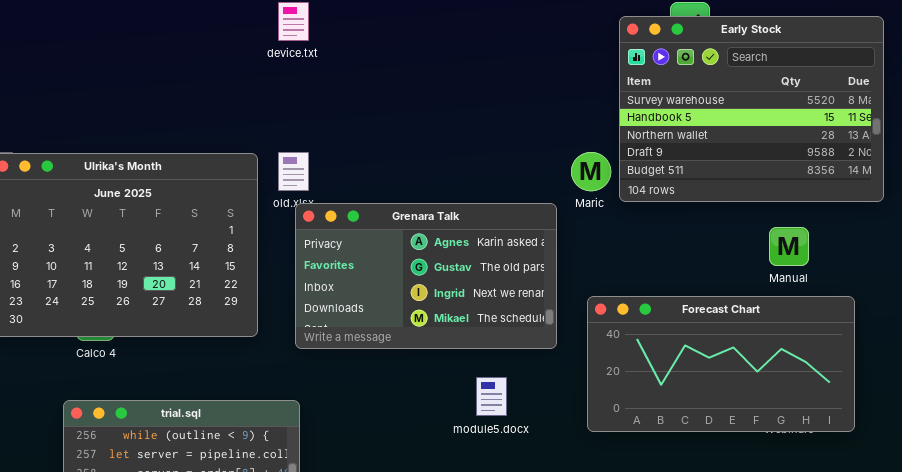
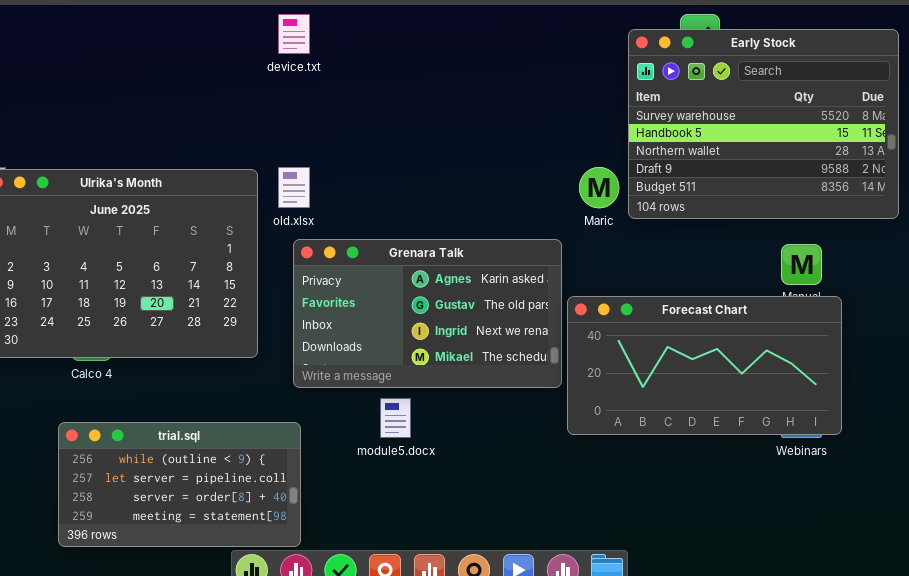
Grenara Talk: [295,203,557,349] -> [293,239,562,388], moved
Forecast Chart: [587,296,855,432] -> [567,296,842,435], moved
module5.docx: [476,377,507,416] -> [380,398,411,438], moved

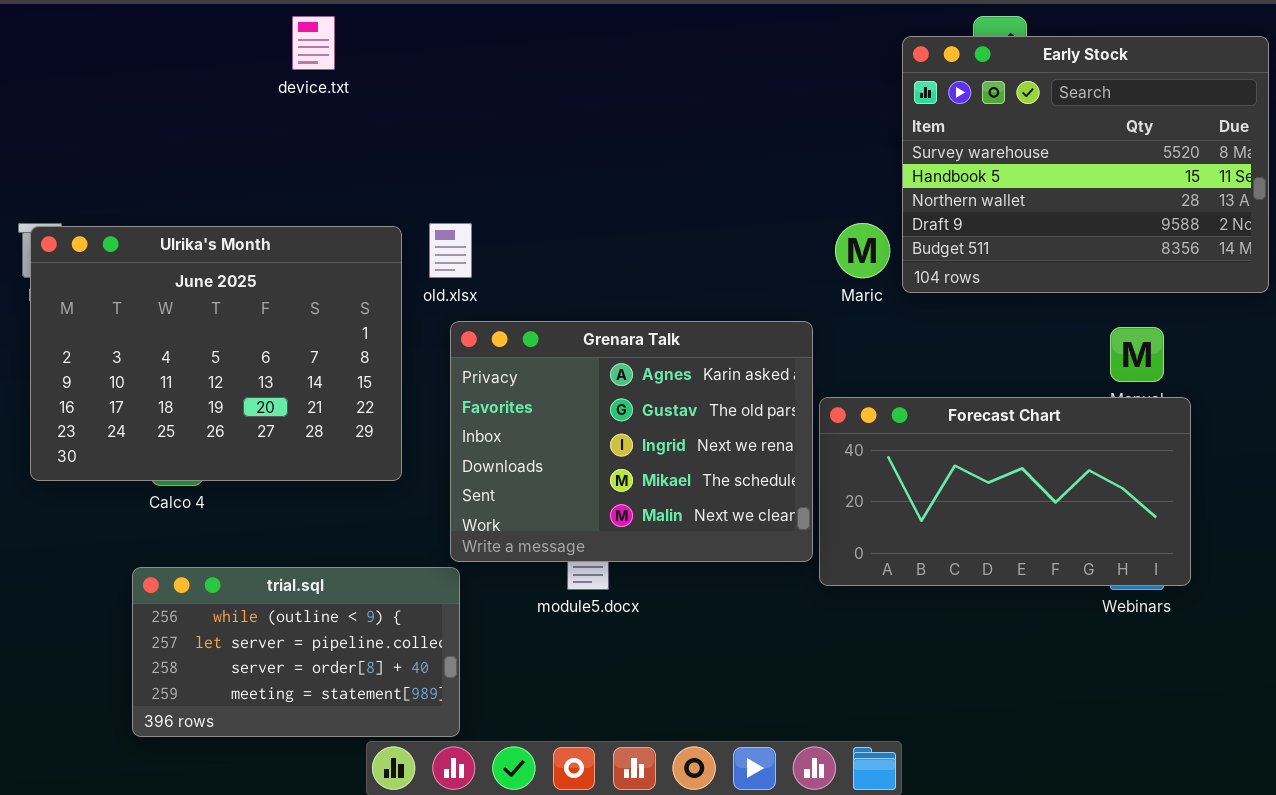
device.txt: [278,14,310,54] -> [292,16,335,70], moved
Grenara Talk: [293,239,562,388] -> [450,321,813,562], resized

